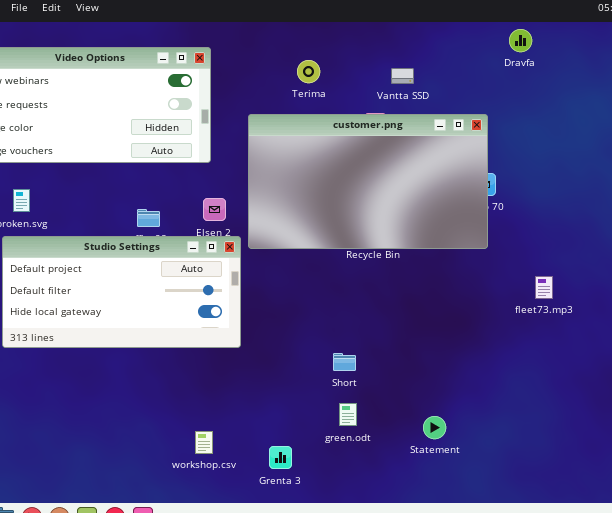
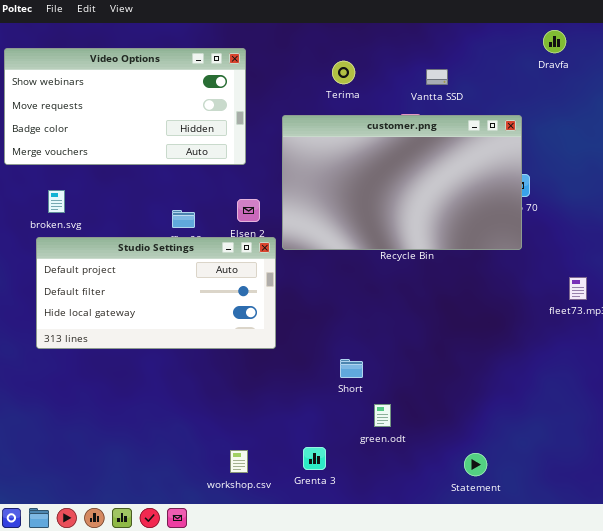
Short: [333,353,356,371] -> [340,359,363,378], moved
Statement: [423,416,446,439] -> [464,453,487,476], moved
workshop.csv: [195,431,213,454] -> [230,450,248,473], moved

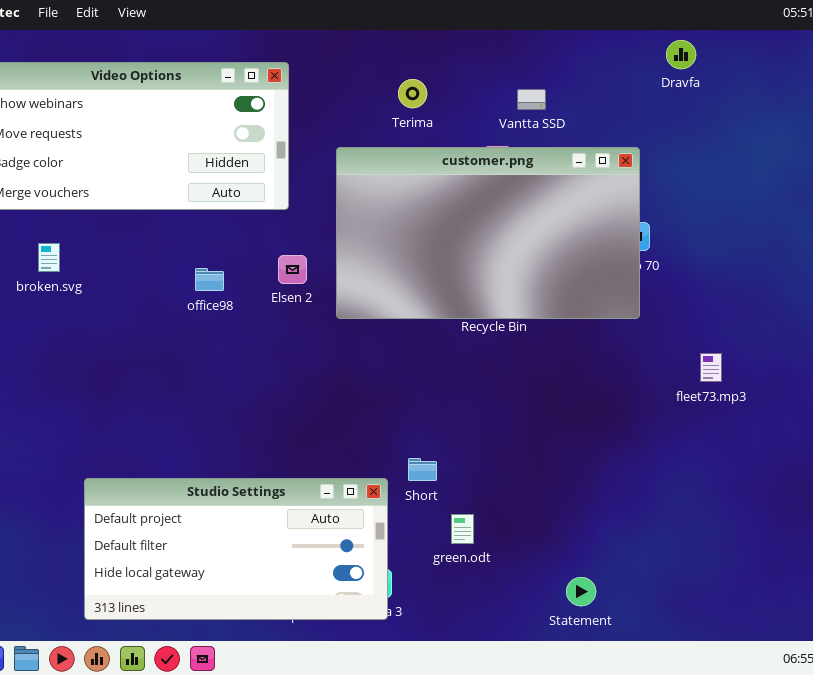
Studio Settings: [36,237,276,349] -> [84,478,388,620], moved

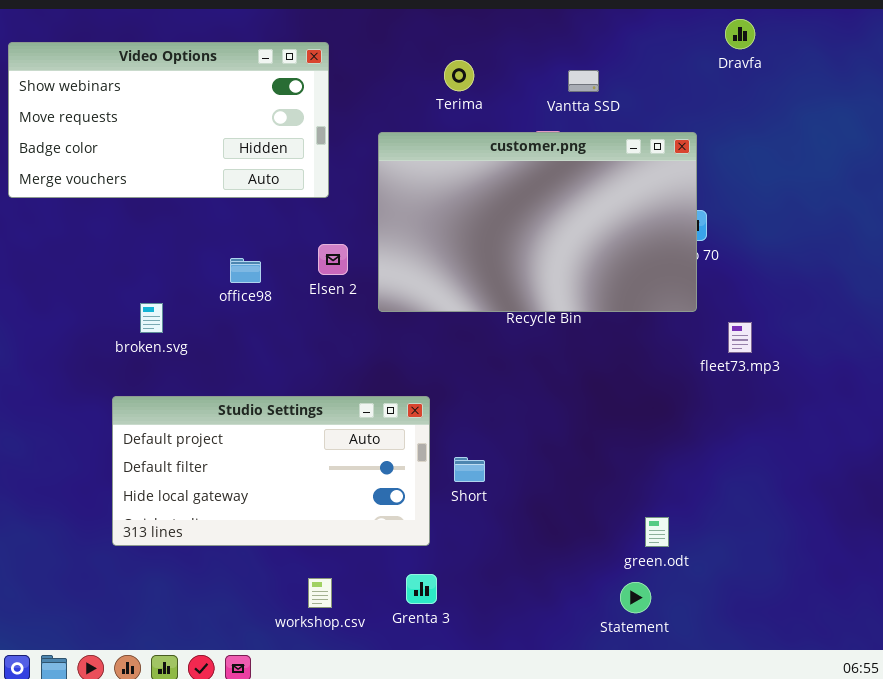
broken.svg: [38,243,60,272] -> [140,303,163,333], moved
fleet73.mp3: [700,353,722,382] -> [728,322,752,353], moved
Studio Settings: [84,478,388,620] -> [112,396,430,546], moved
green.odt: [451,514,474,544] -> [645,517,669,547], moved

